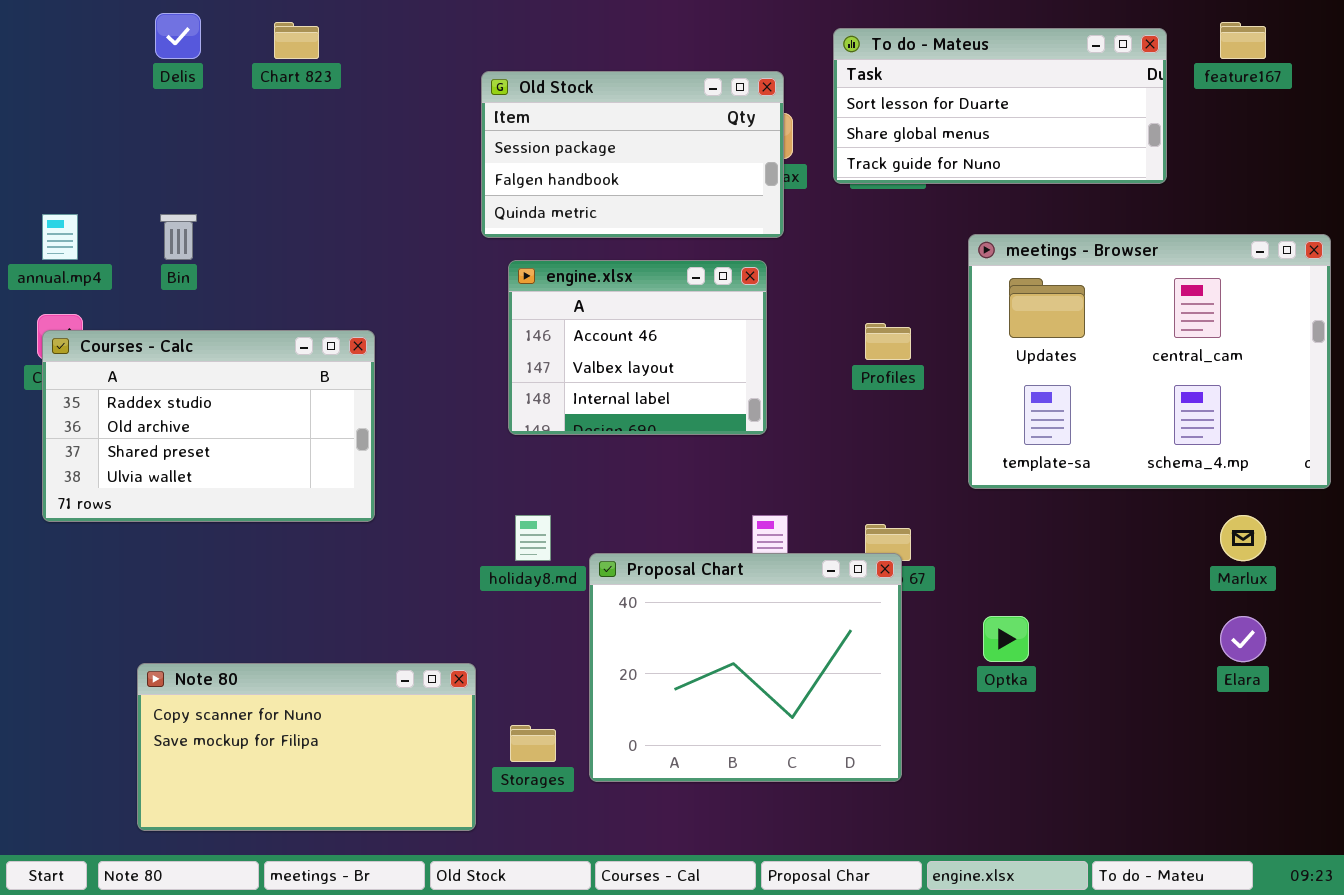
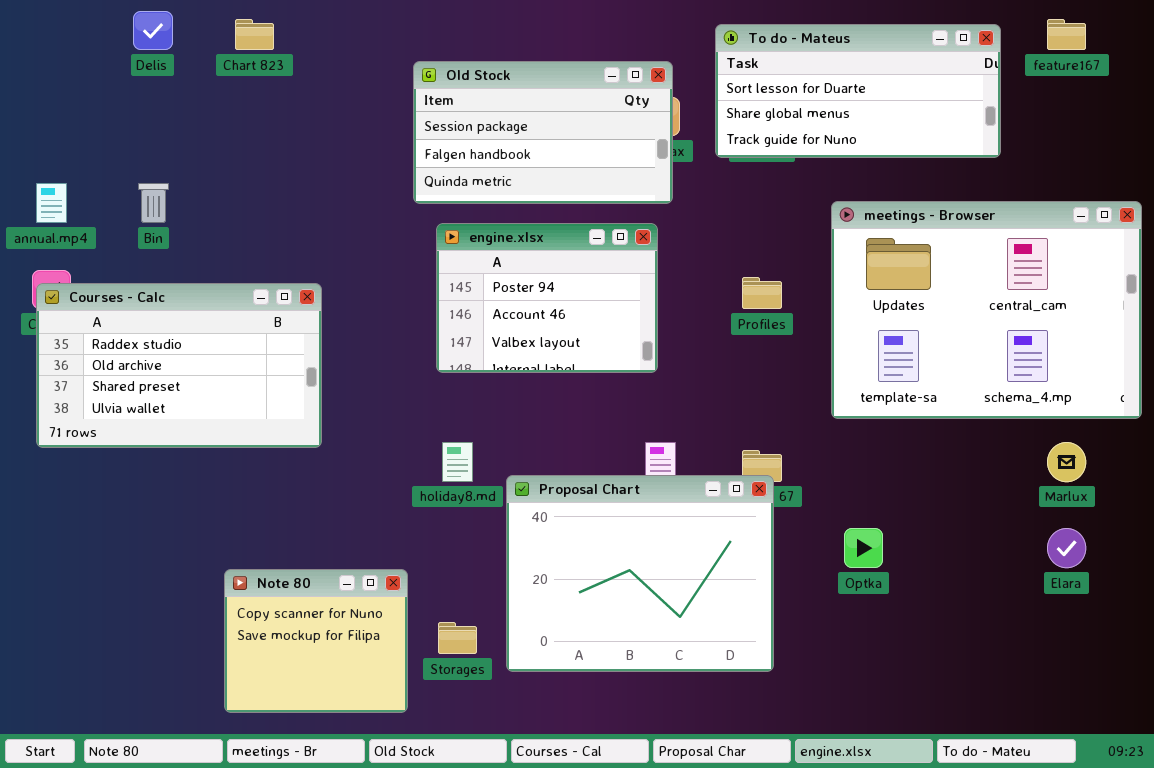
engine.xlsx: [508,260,767,435] -> [436,223,658,373], scrolled up 1 row
Note 80: [137,663,476,831] -> [224,569,408,713], resized

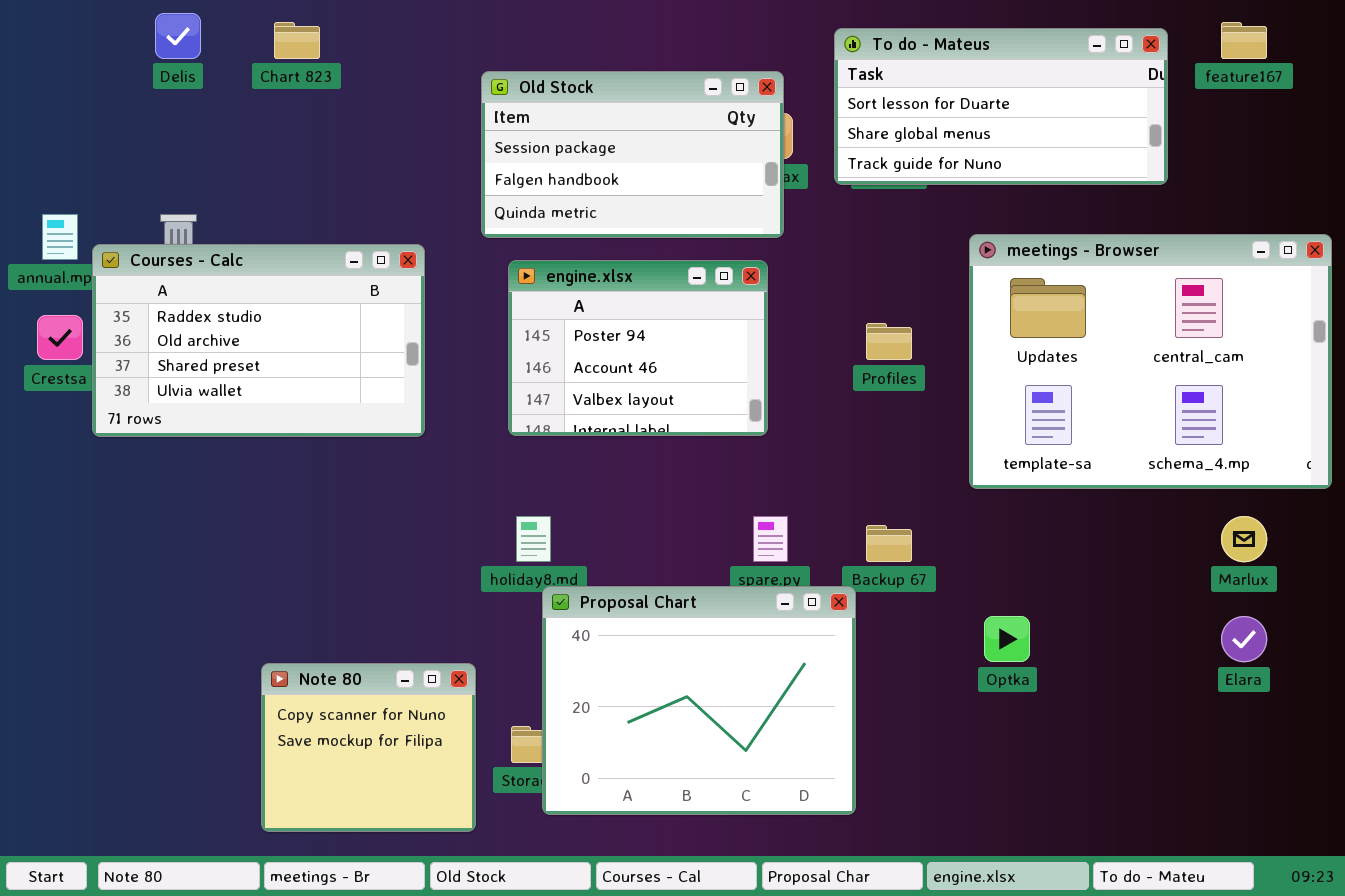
Courses - Calc: [36,283,322,448] -> [92,244,425,437], moved
Proposal Chart: [506,475,774,672] -> [542,586,856,815], moved

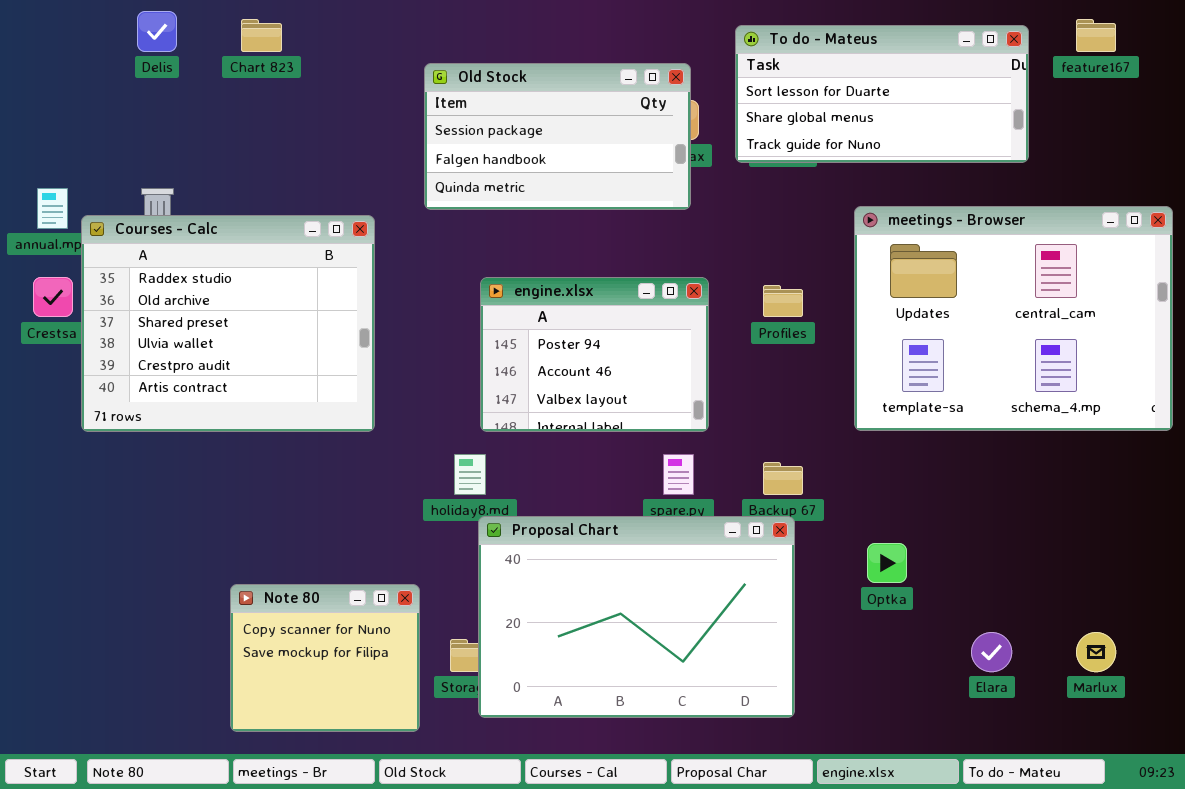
Courses - Calc: [92,244,425,437] -> [81,215,375,432], resized
engine.xlsx: [508,260,768,436] -> [480,277,709,432], moved
Marlux: [1221,516,1267,562] -> [1076,632,1116,672], moved
Proposal Chart: [542,586,856,815] -> [478,516,795,718], resized
Elara: [1221,616,1267,662] -> [971,632,1012,672], moved

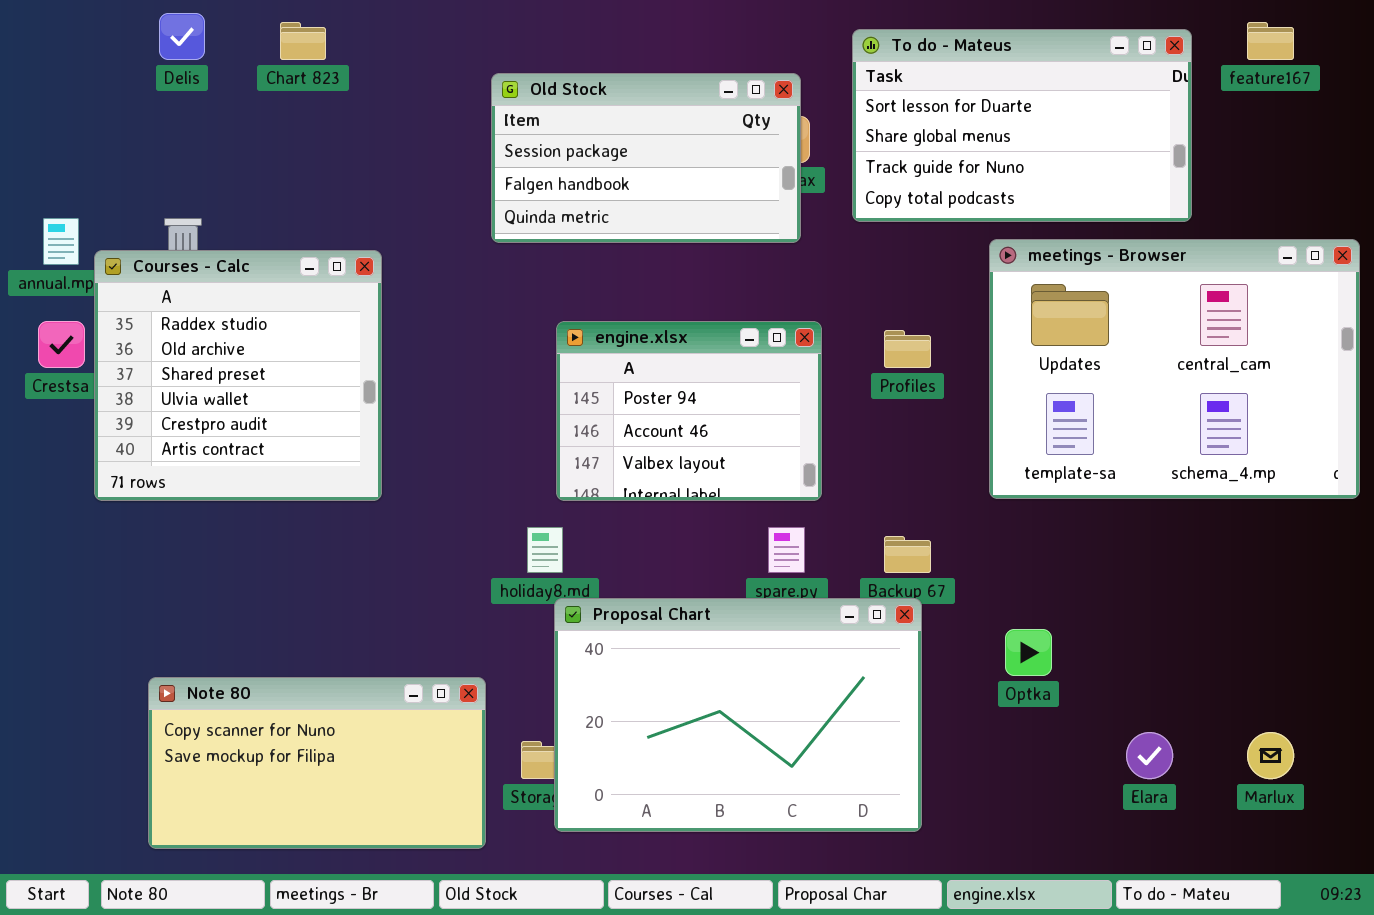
To do - Mateus: [735,25,1029,163] -> [852,29,1192,222], resized
Courses - Calc: [81,215,375,432] -> [94,250,382,501], resized
Note 80: [230,584,420,732] -> [148,677,486,849], resized

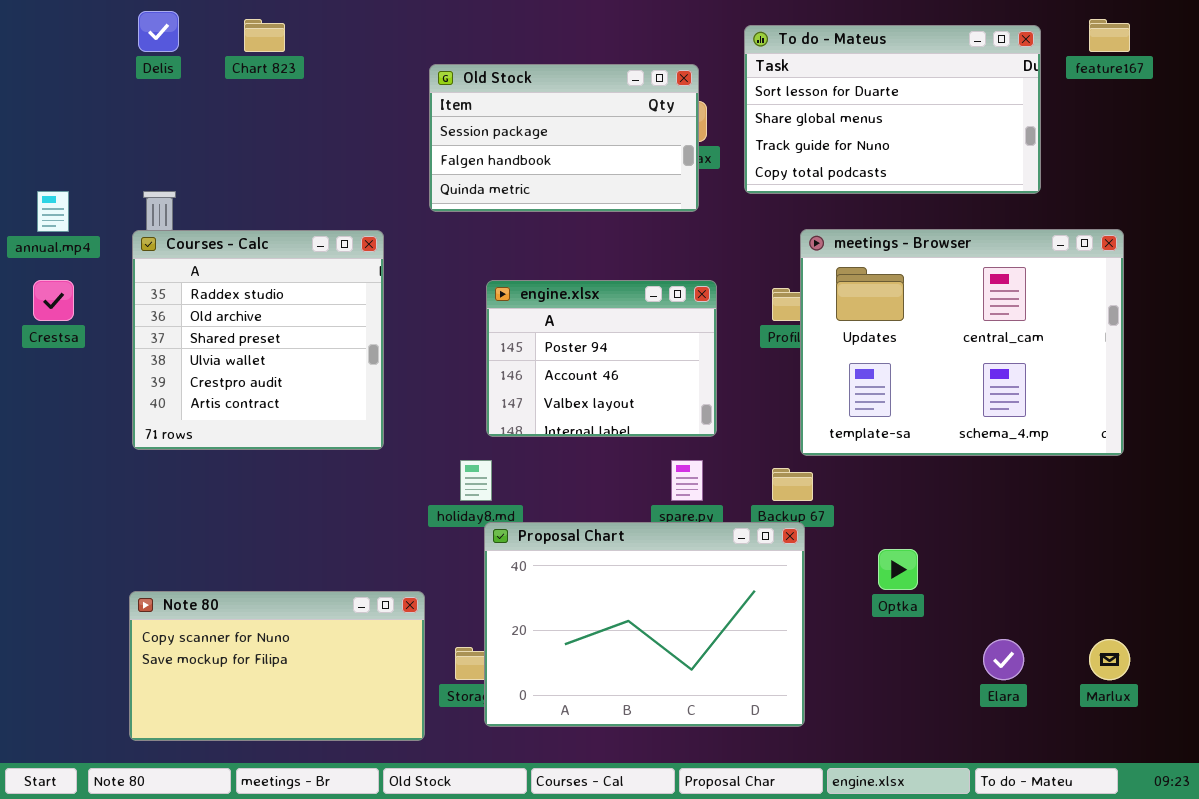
meetings - Browser: [989,239,1360,499] -> [800,229,1124,456], moved
Courses - Calc: [94,250,382,501] -> [132,230,384,450], moved

